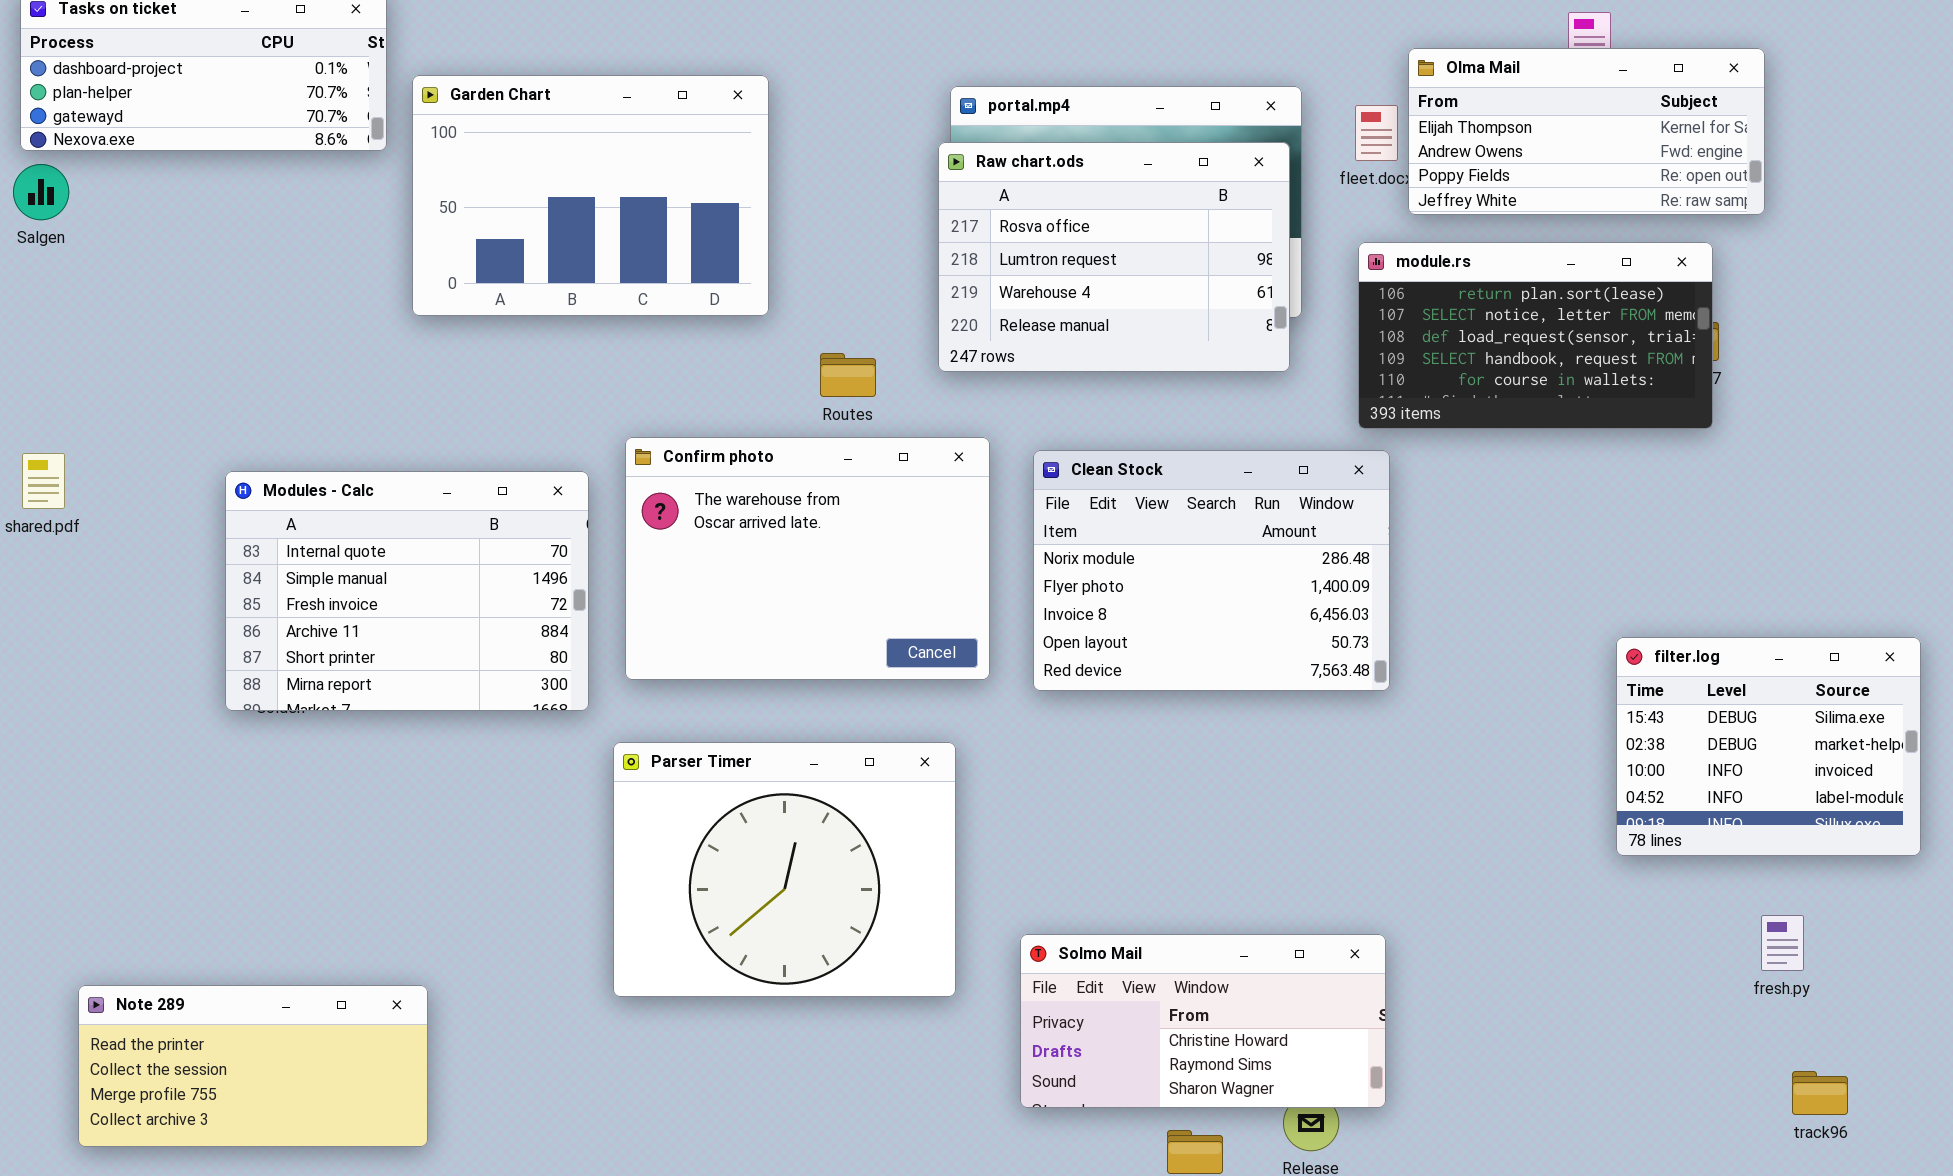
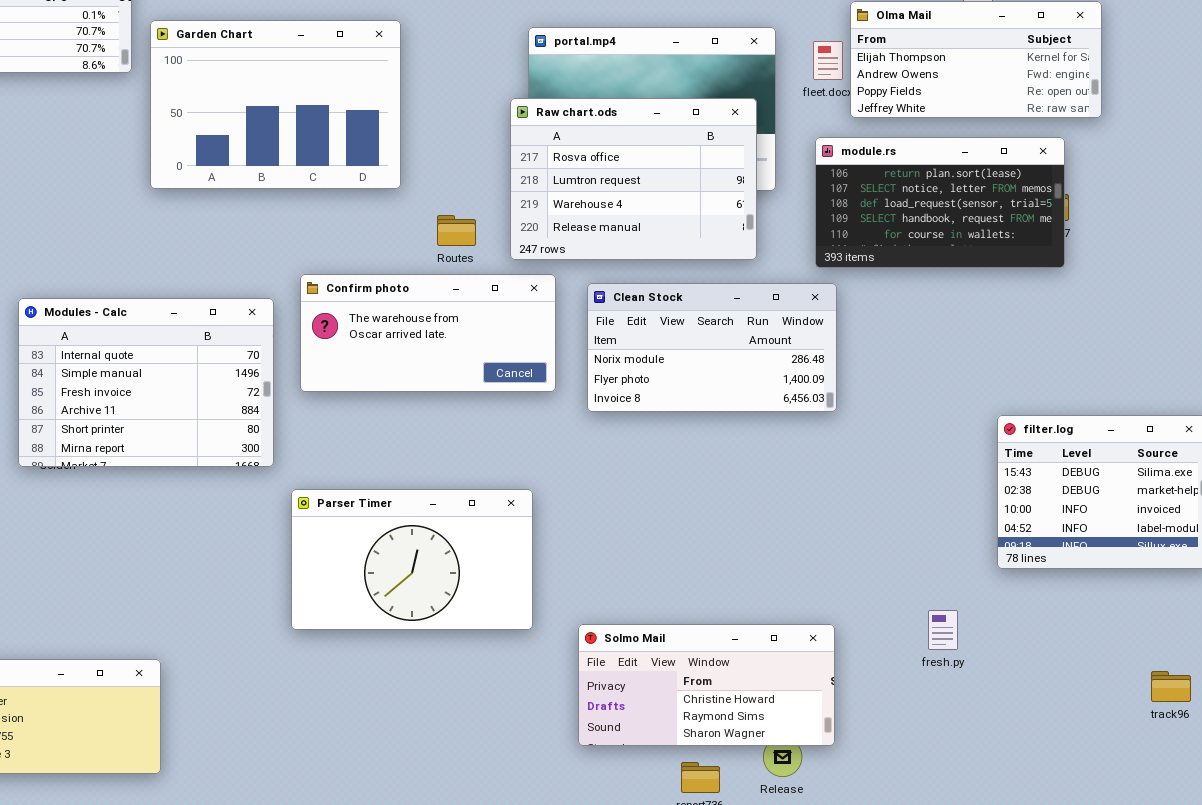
Raw chart.ods: [938,142,1290,372] -> [510,98,757,260], moved
Confirm photo: [625,437,990,680] -> [300,274,556,392], resized
Clean Stock: [1033,450,1390,691] -> [587,283,837,412], resized
Parser Timer: [613,742,956,997] -> [291,489,533,630], resized
fresh.py: [1761,915,1804,971] -> [928,610,958,650], moved
track96: [1792,1071,1848,1115] -> [1151,671,1191,702], moved

